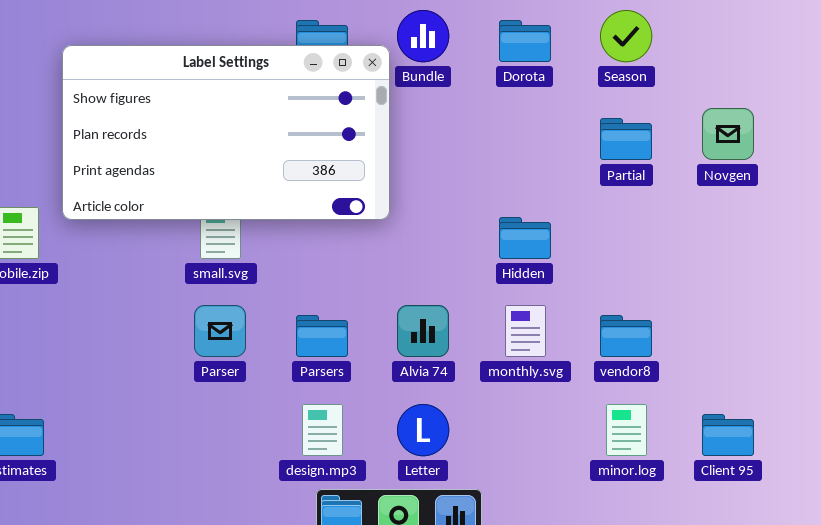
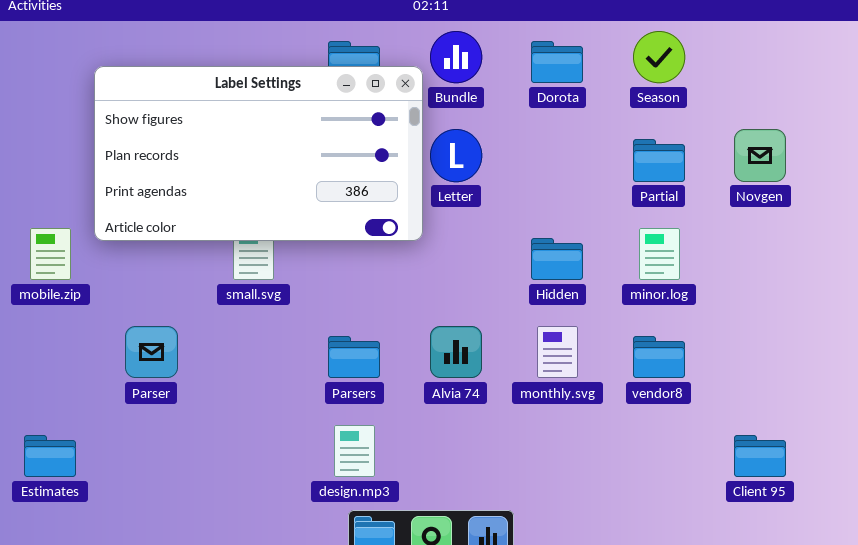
Parser: [194,305,246,357] -> [125,326,178,378], moved
Letter: [397,404,449,456] -> [430,129,482,182], moved
minor.log: [606,404,647,456] -> [639,228,680,280], moved

